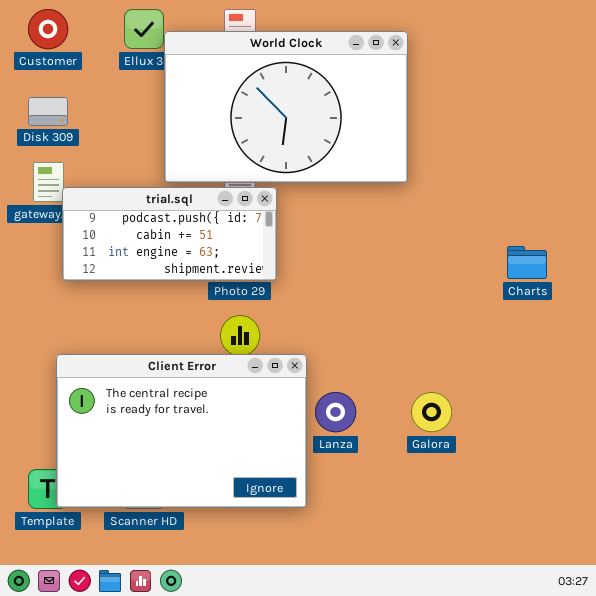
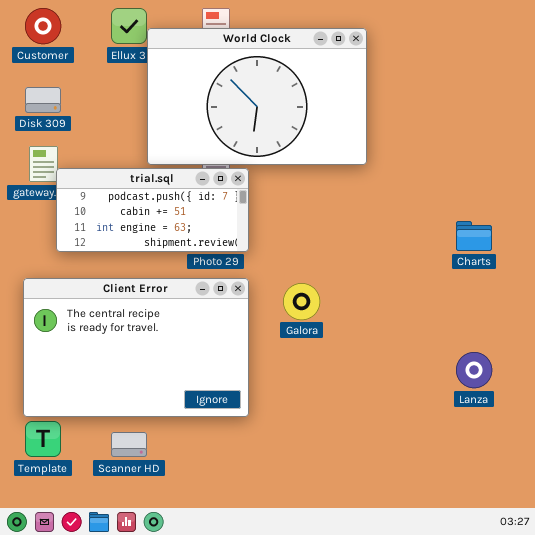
Client Error: [56,354,307,508] -> [23,278,249,417], moved
Lanza: [315,392,356,432] -> [456,352,492,388], moved
Galora: [411,392,452,432] -> [283,283,320,320], moved

